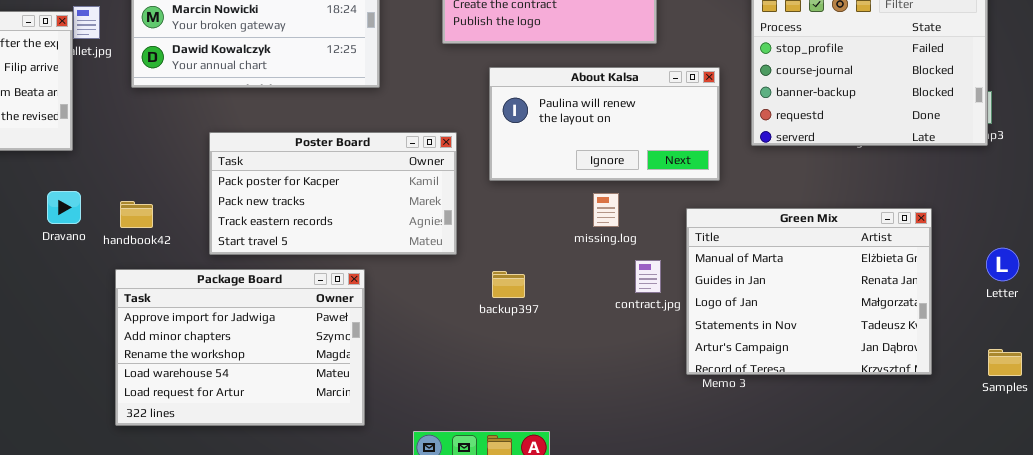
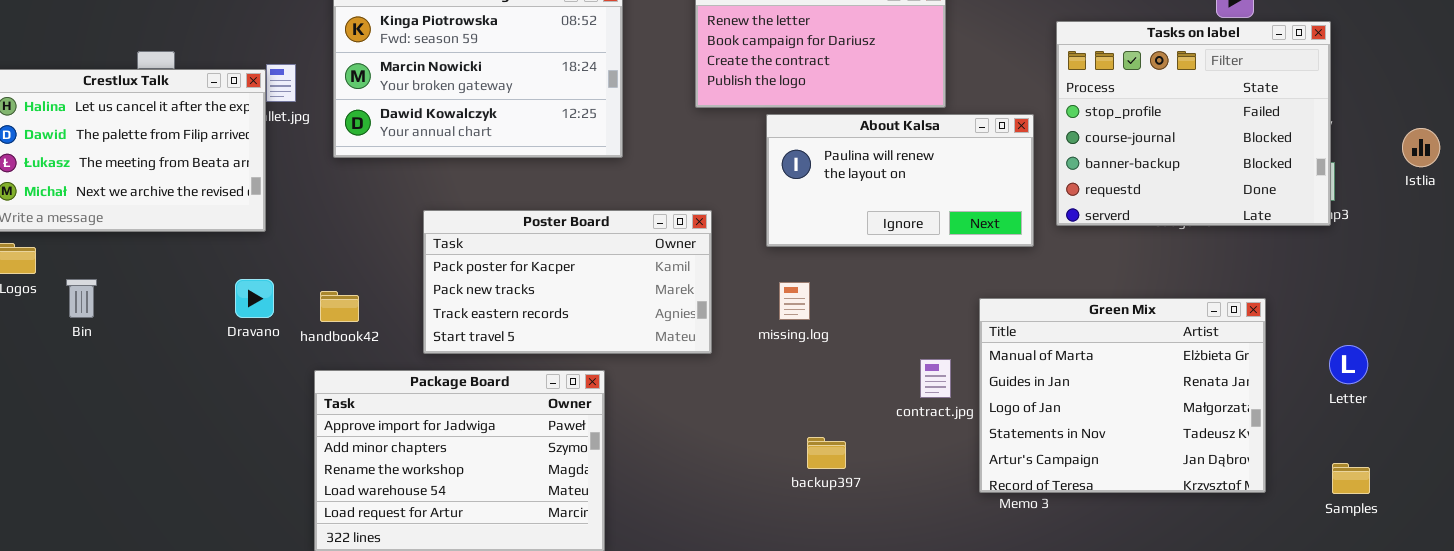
About Kalsa: [489,67,720,181] -> [766,114,1034,247], moved
missing.log: [593,193,619,227] -> [779,282,810,320], moved
backup397: [492,271,525,298] -> [807,437,846,469], moved

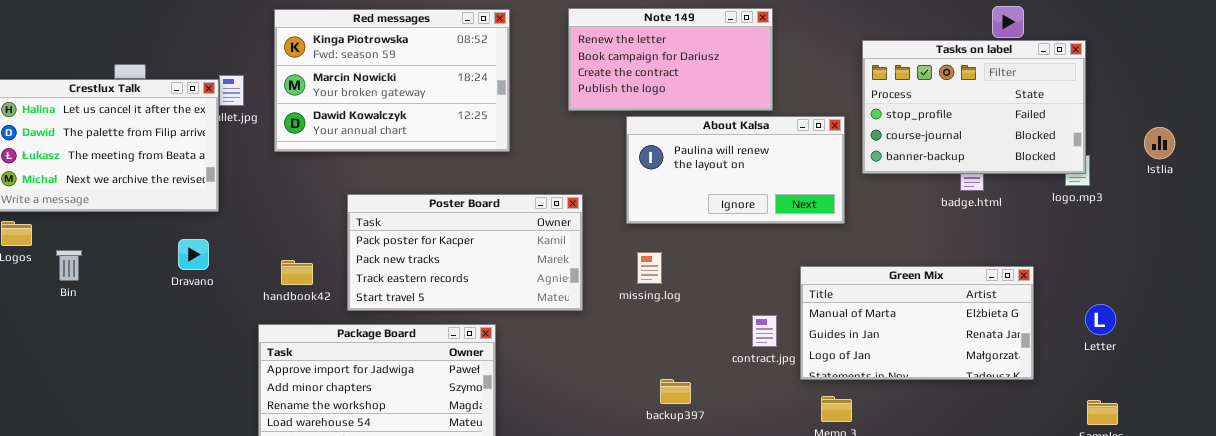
Tasks on label: [1056,21,1331,226] -> [862,40,1086,174], resized
Dravano: [235,279,274,318] -> [178,239,209,270], moved
handbook42: [320,291,359,322] -> [281,260,313,285], moved
Green Mix: [979,298,1266,493] -> [800,266,1034,380], resized

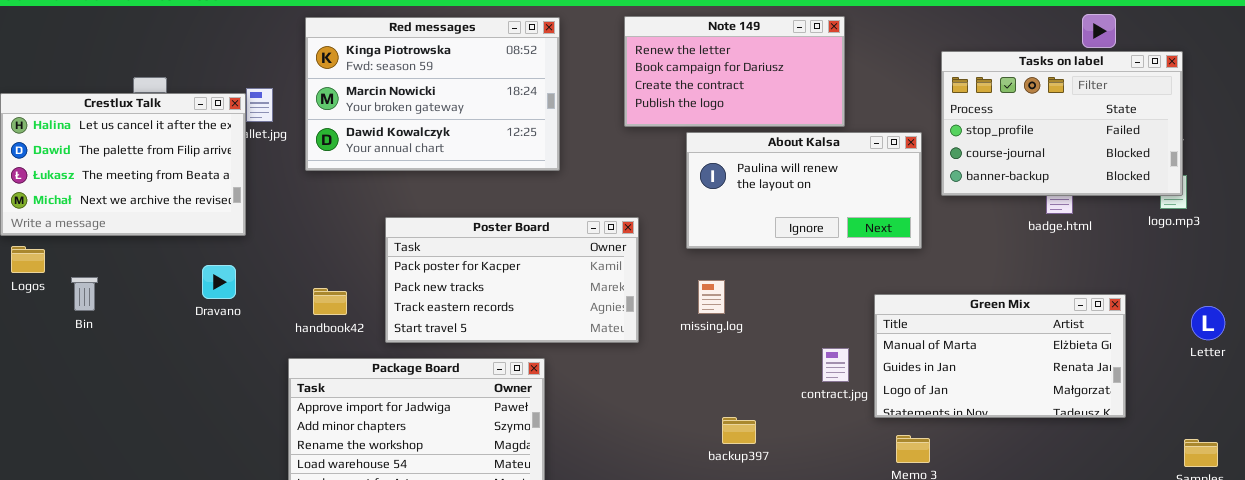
Letter: [1085,304,1116,335] -> [1191,306,1225,340], moved

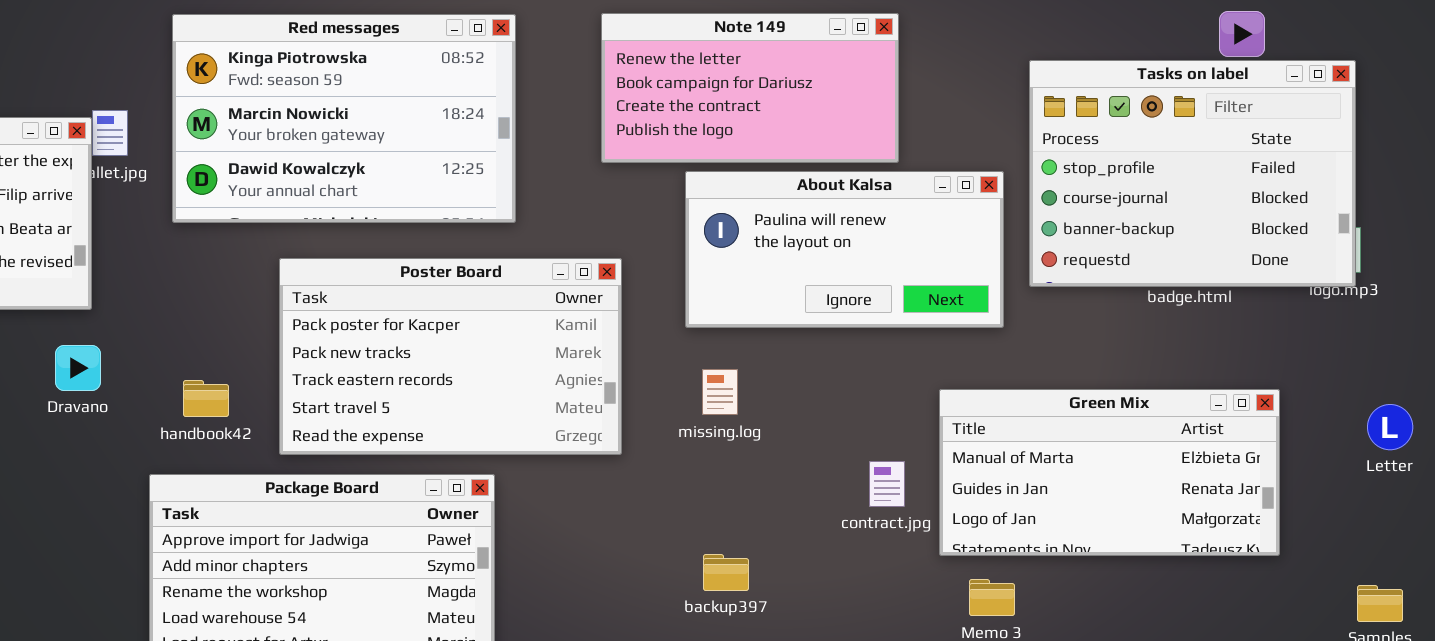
Tasks on label: [941,51,1183,196] -> [1029,60,1356,287], resized
Poster Board: [385,217,639,343] -> [279,258,622,455], resized
Dravano: [202,265,236,299] -> [55,345,101,391], moved
backup397: [722,417,756,444] -> [703,554,749,591], moved

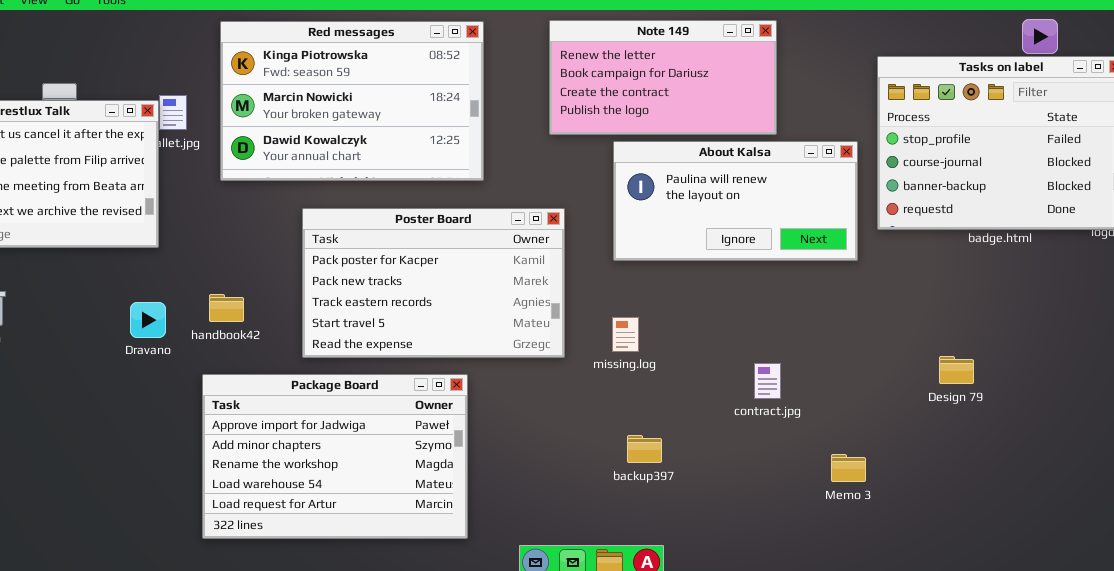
Dravano: [55,345,101,391] -> [130,302,166,338], moved
missing.log: [702,369,738,415] -> [612,317,639,352], moved
handbook42: [183,380,229,417] -> [209,294,244,322], moved
Green Mix: [939,389,1280,556] -> none, closed

